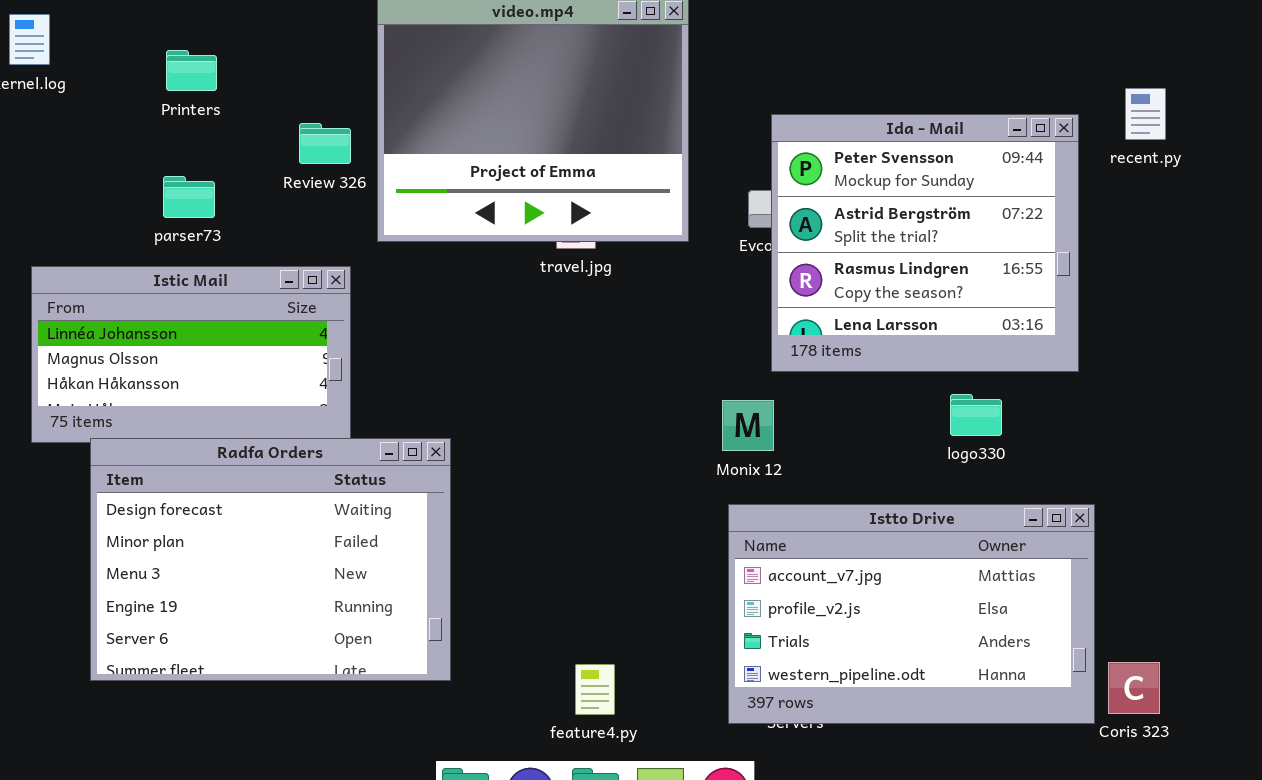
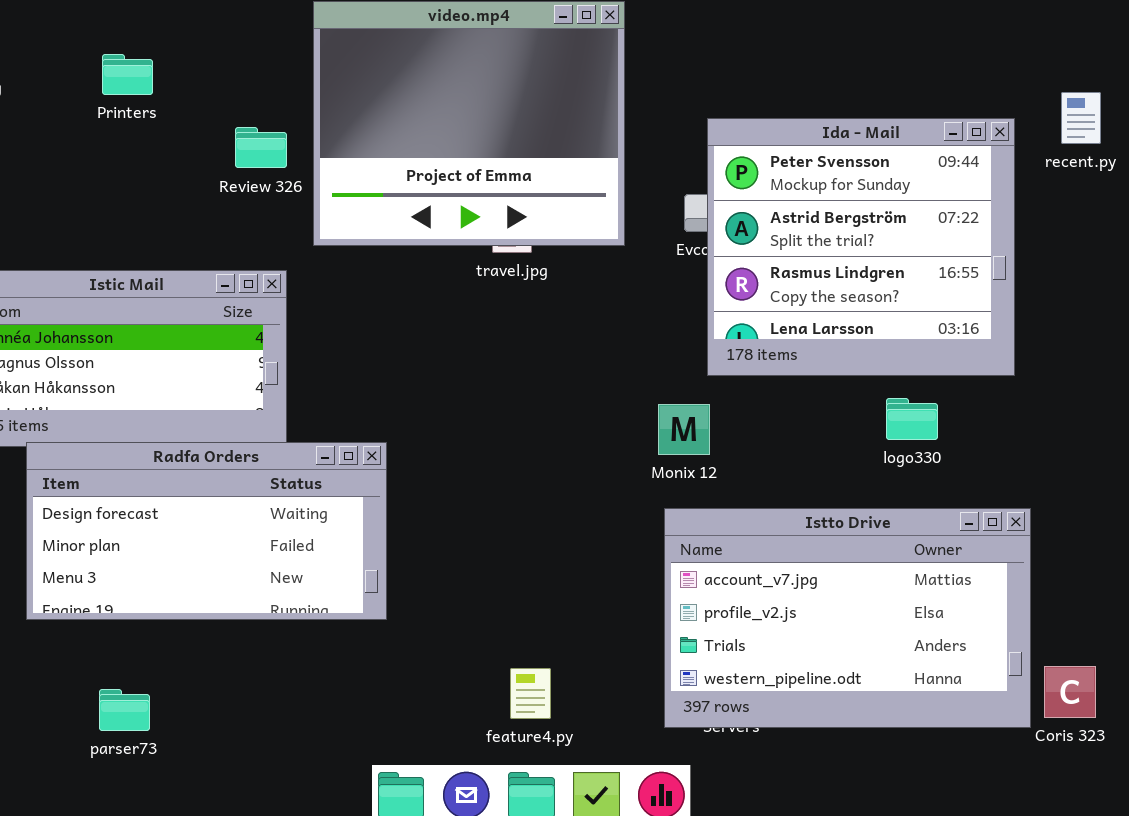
parser73: [163,176,215,218] -> [99,689,150,731], moved
Radfa Orders: [90,438,451,681] -> [26,442,387,620], resized

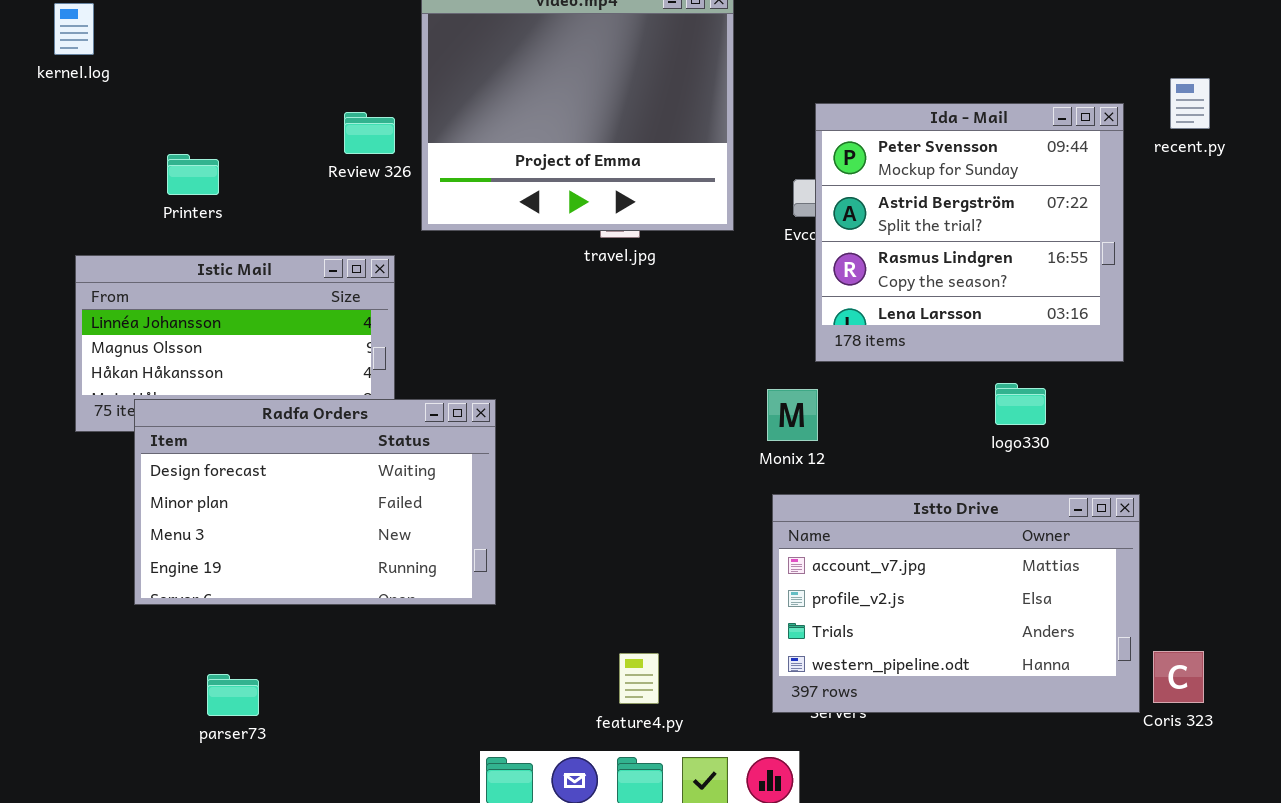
Printers: [102,54,153,95] -> [167,154,219,195], moved
Radfa Orders: [26,442,387,620] -> [134,399,496,605], resized

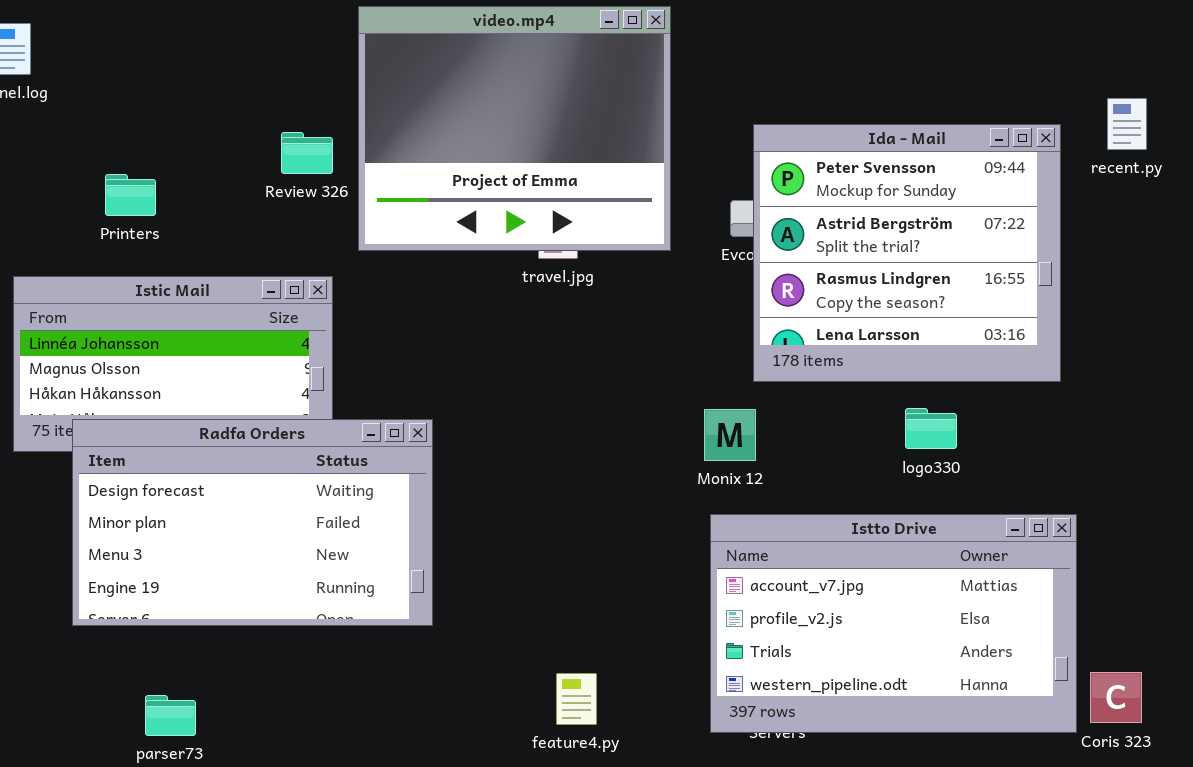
logo330: [995,383,1046,425] -> [905,408,957,449], moved

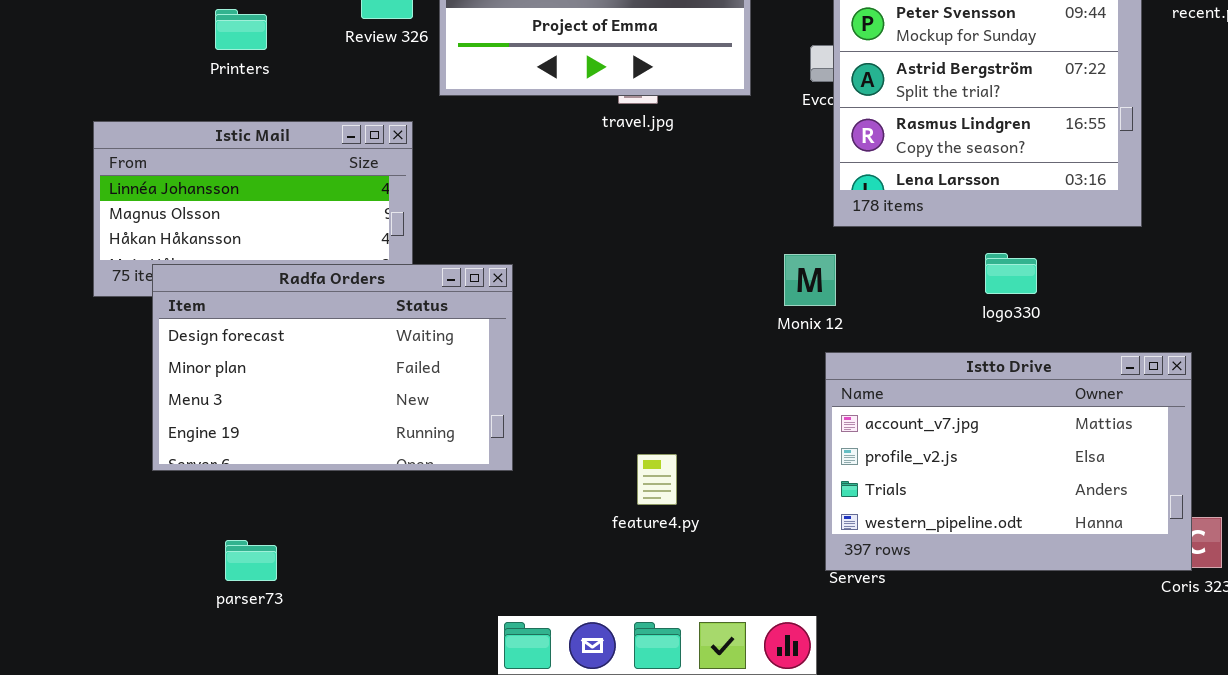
Printers: [105,174,156,216] -> [215,9,267,50], moved
Istto Drive: [710,514,1077,733] -> [825,352,1192,571], moved
feature4.py: [556,673,597,725] -> [637,454,677,505], moved

